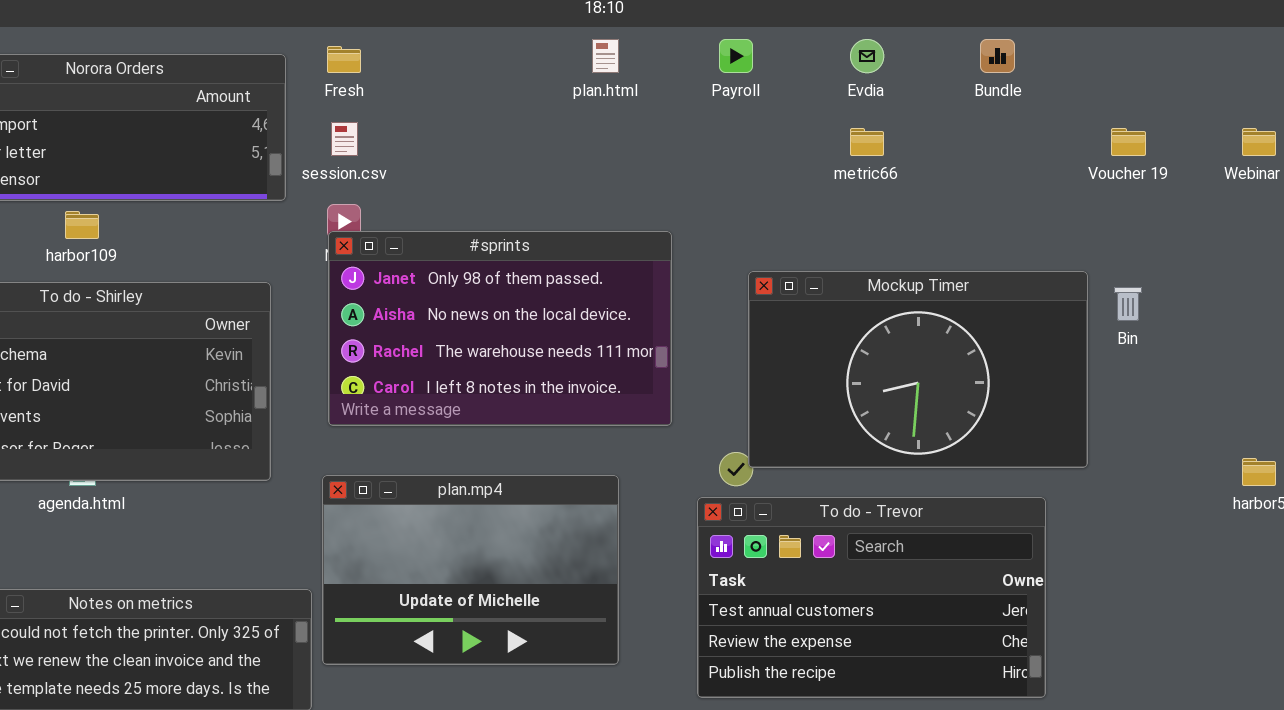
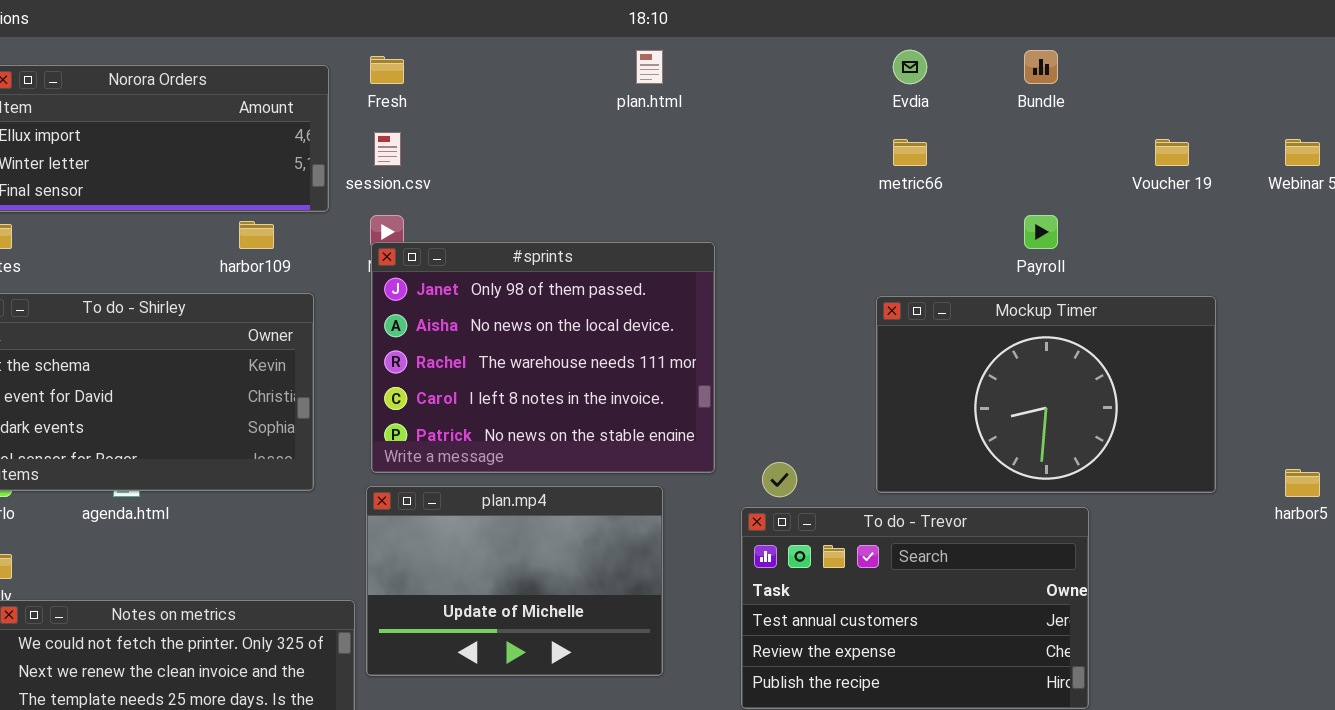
Payroll: [719,39,753,73] -> [1024,215,1058,249], moved
harbor109: [65,211,99,239] -> [239,221,274,249], moved
#sprints: [328,231,672,426] -> [371,242,715,473], resized
Mockup Timer: [748,271,1088,468] -> [876,296,1216,493], moved

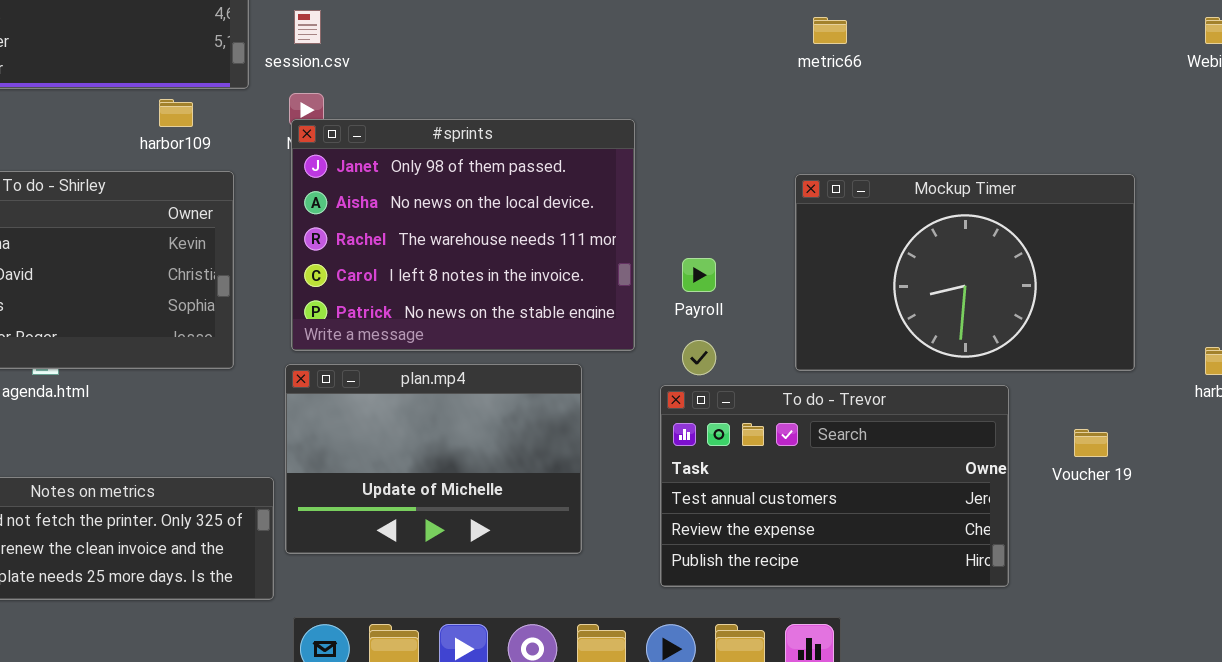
Voucher 19: [1155,139,1189,166] -> [1074,429,1108,457], moved
Payroll: [1024,215,1058,249] -> [682,258,716,292], moved

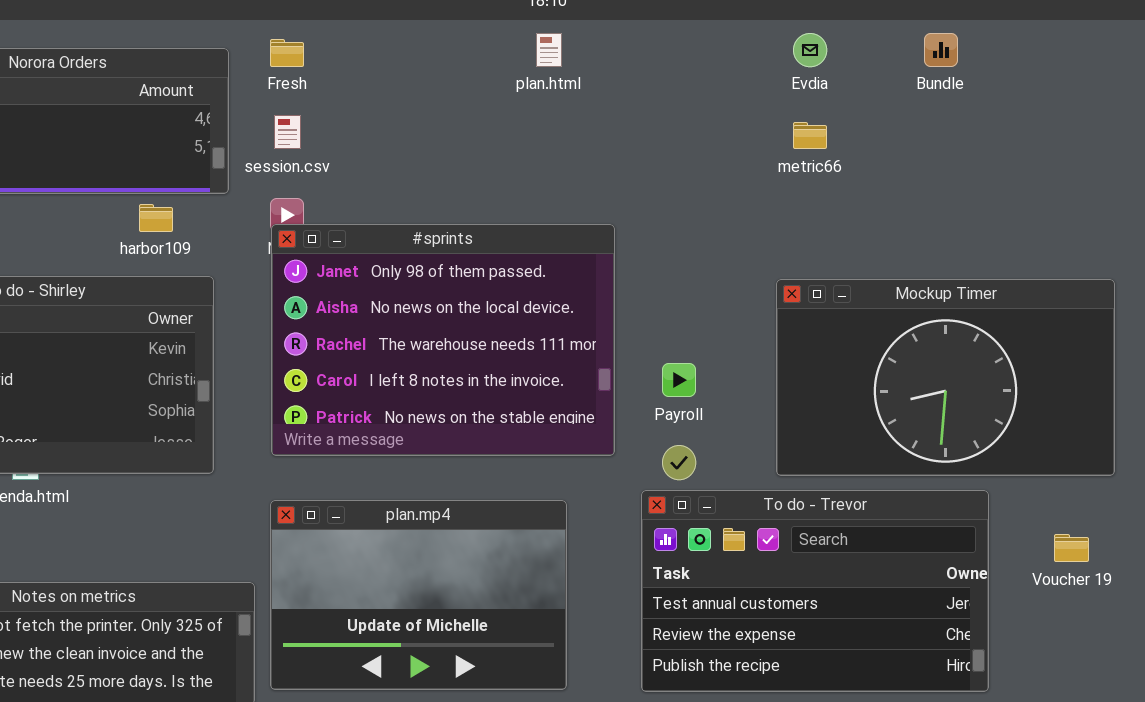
plan.mp4: [285,364,582,554] -> [270,500,567,690], moved

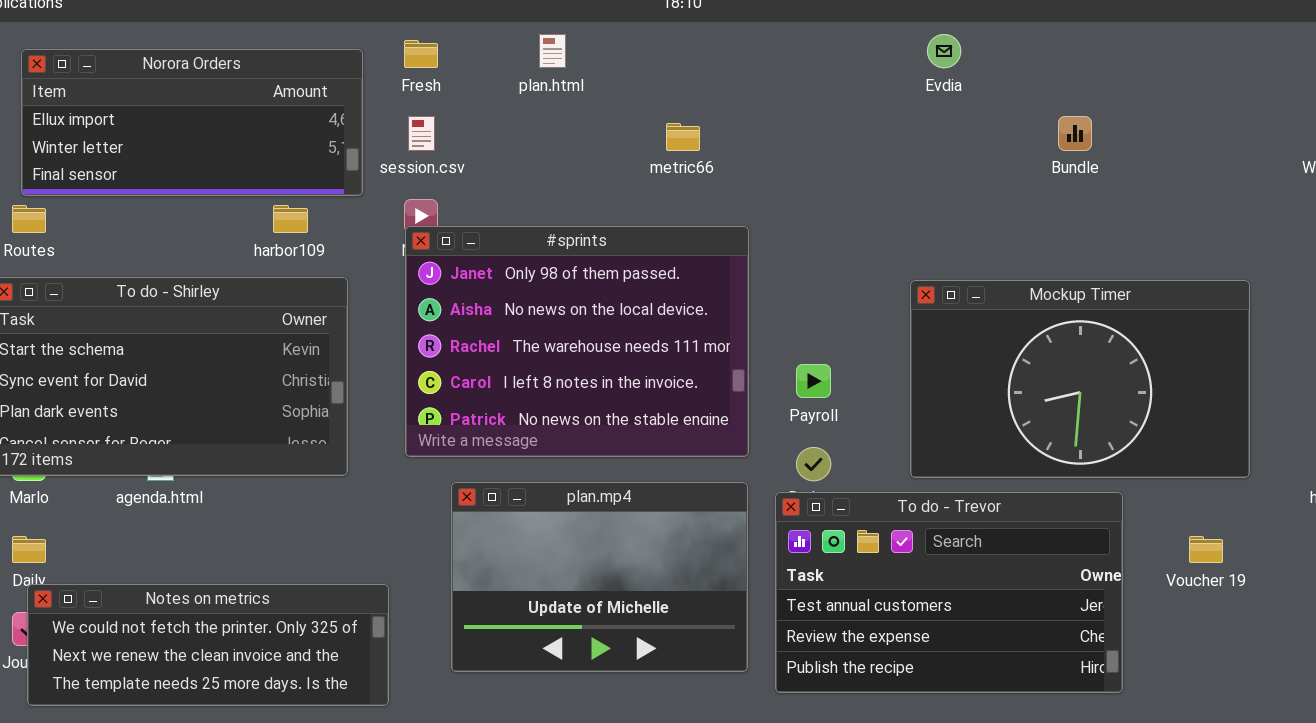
plan.html: [536,33,562,67] -> [539,34,566,68], moved
Bundle: [924,33,958,67] -> [1058,116,1092,151], moved
metric66: [793,122,827,149] -> [666,123,700,151], moved
plan.mp4: [270,500,567,690] -> [451,482,748,672], moved

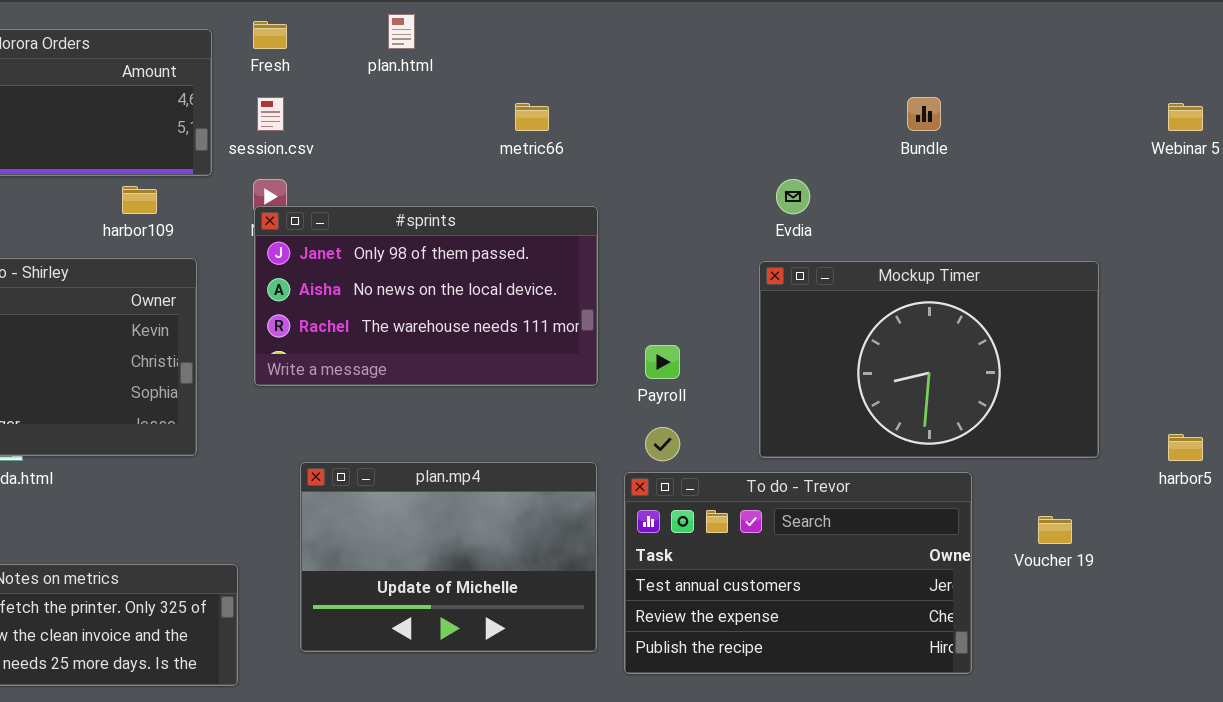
Evdia: [927,34,961,68] -> [776,179,810,214], moved
#sprints: [405,226,749,457] -> [254,206,598,386], resized

